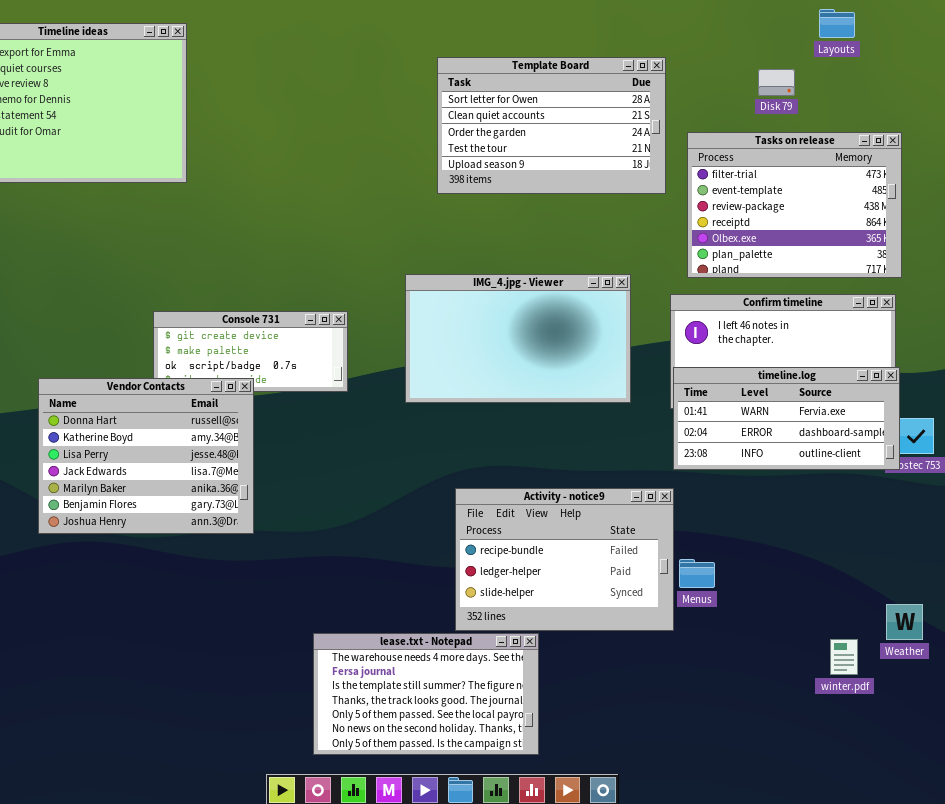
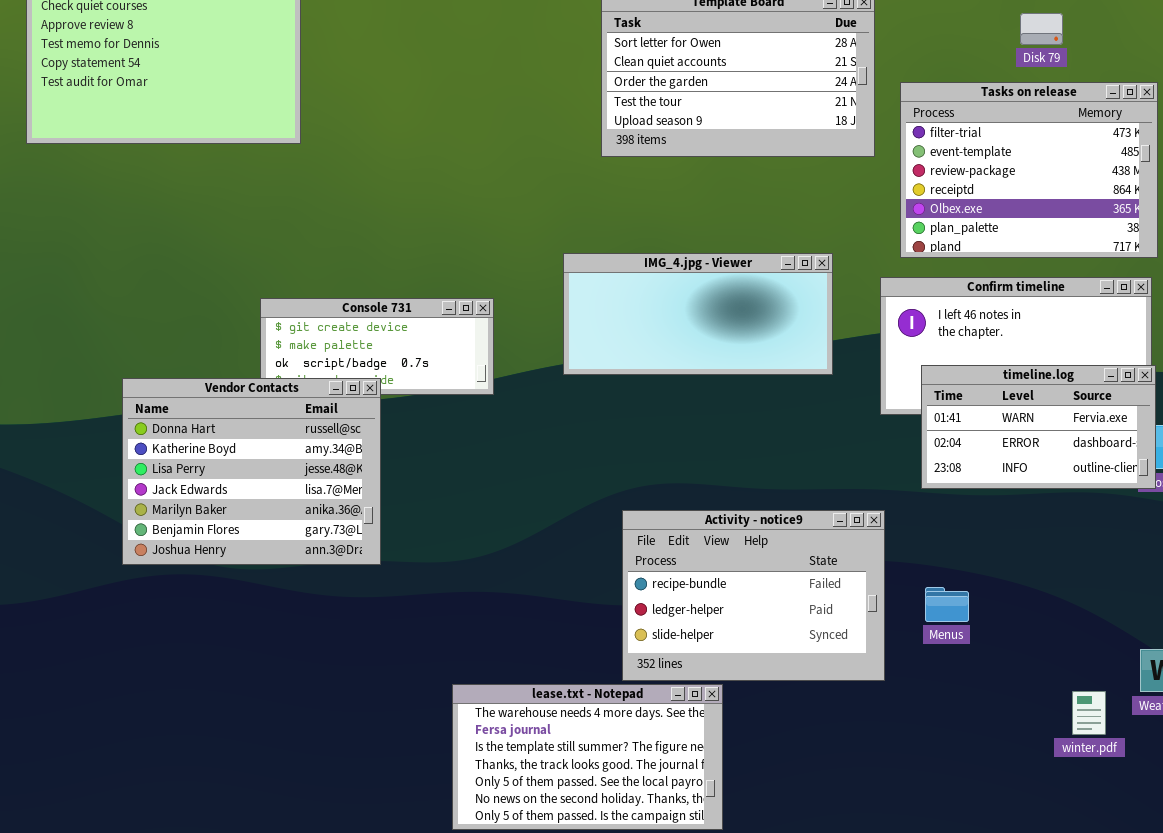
Disk 79: [758,69,795,96] -> [1020,13,1063,45], moved
IMG_4.jpg - Viewer: [405,274,631,403] -> [563,253,833,375], resized
timeline.log: [673,367,900,470] -> [921,365,1156,489], resized
Menus: [679,559,715,588] -> [925,587,969,622], moved

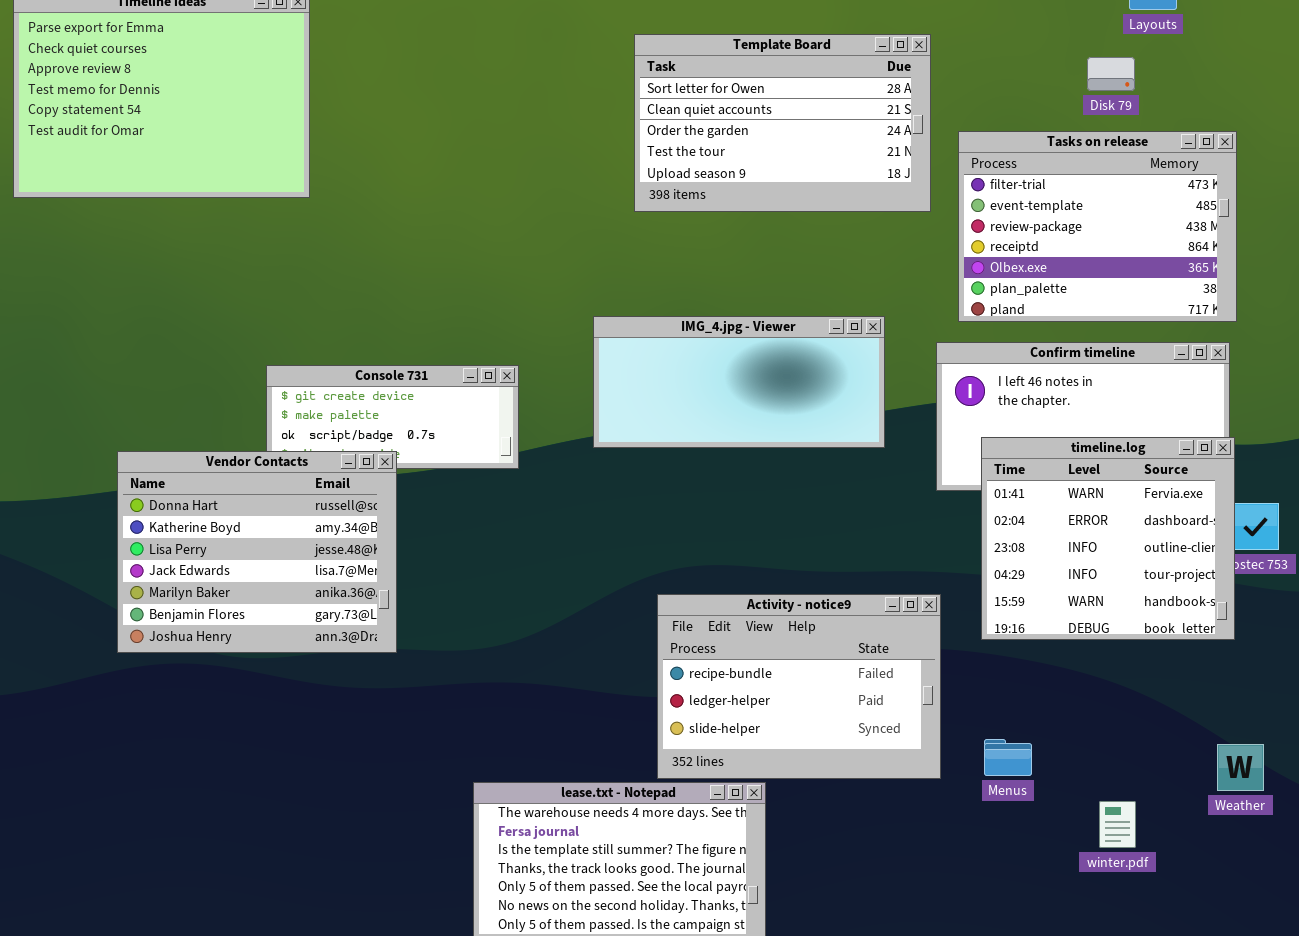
timeline.log: [921,365,1156,489] -> [981,437,1235,640], resized
Menus: [925,587,969,622] -> [984,739,1032,776], moved
winter.pdf: [1072,691,1106,735] -> [1099,801,1136,848], moved

